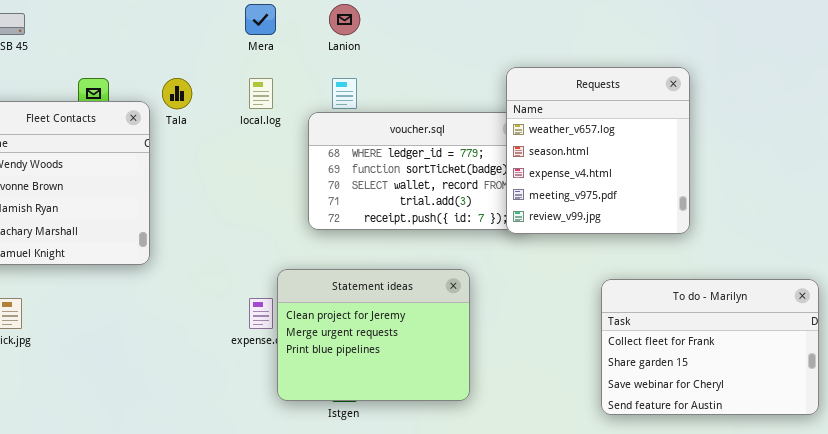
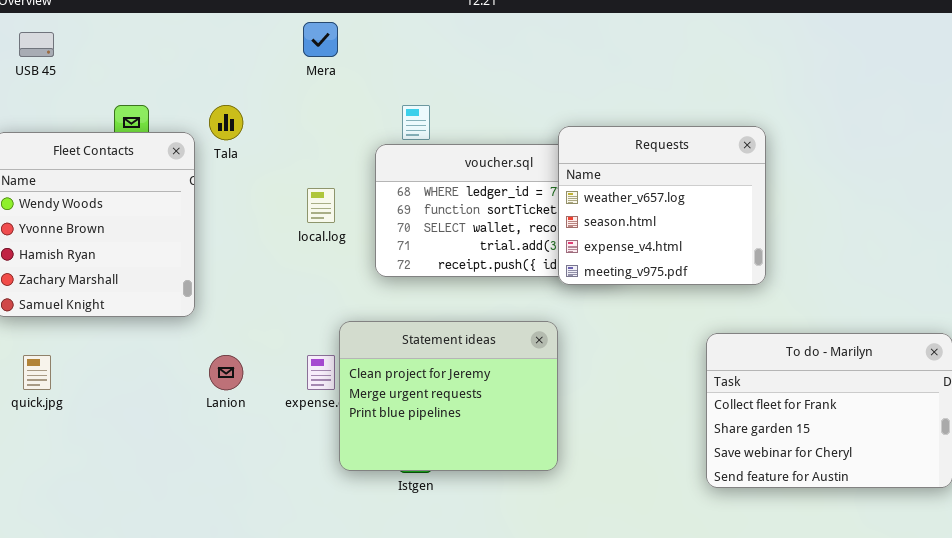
Lanion: [329,4,360,35] -> [209,355,243,390], moved
Requests: [506,67,690,234] -> [558,126,766,285], moved, resized
local.log: [249,78,273,109] -> [307,188,335,223], moved

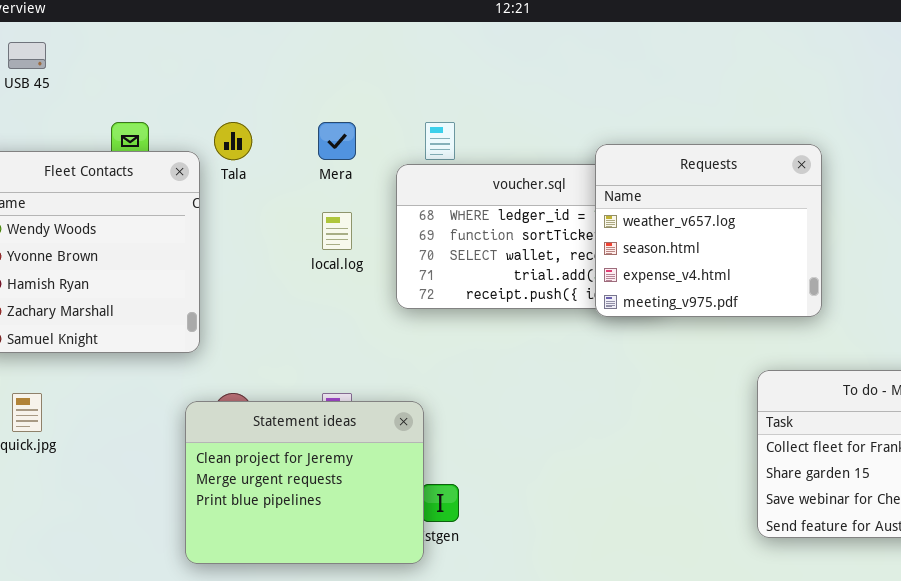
Mera: [303,22,338,57] -> [318,122,356,160], moved
Statement ideas: [339,321,558,471] -> [185,401,424,564], moved

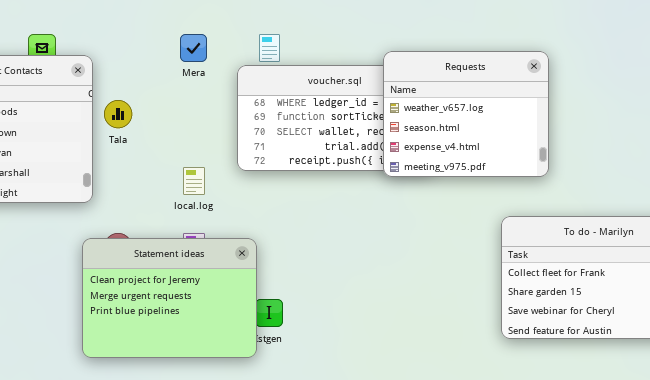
Tala: [214,122,252,160] -> [104,100,132,128], moved
local.log: [322,212,352,250] -> [183,167,205,195], moved

